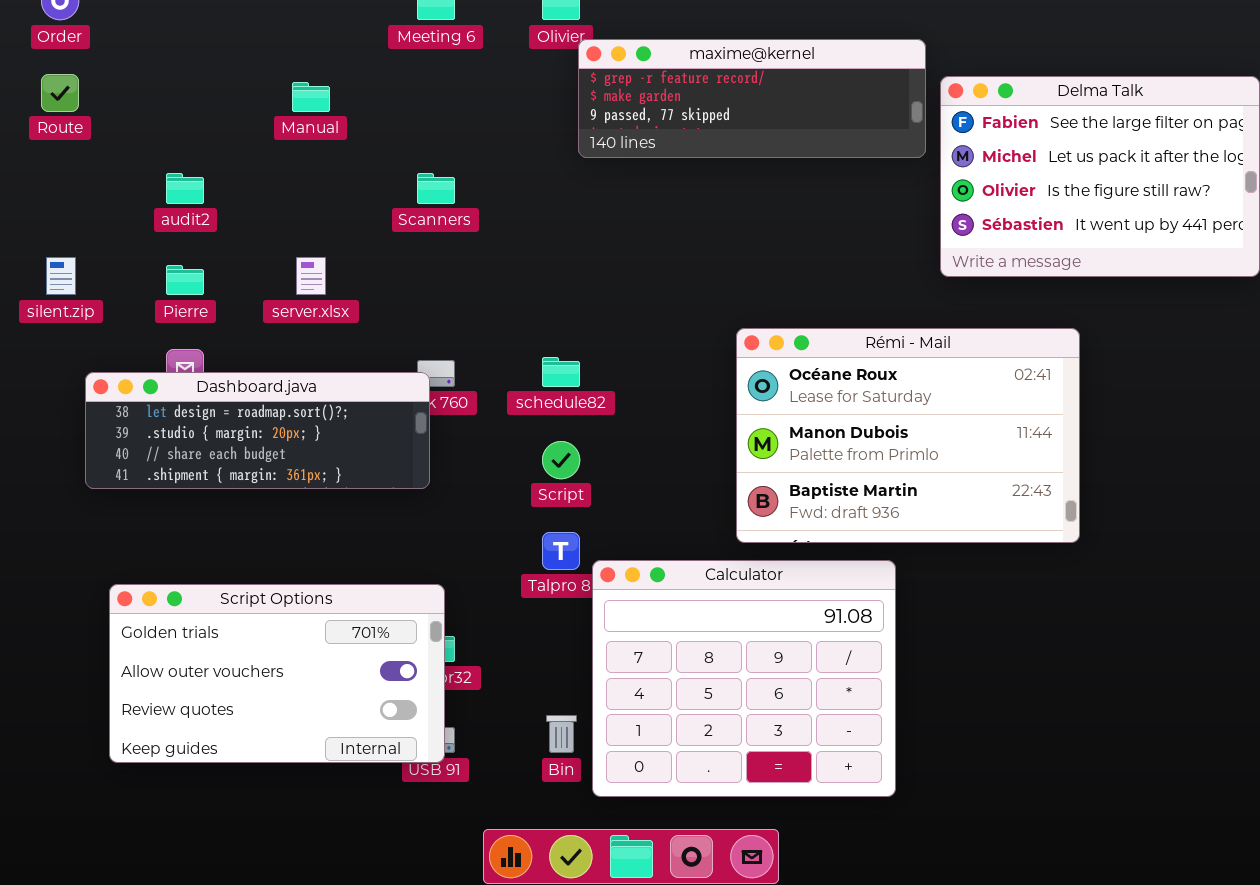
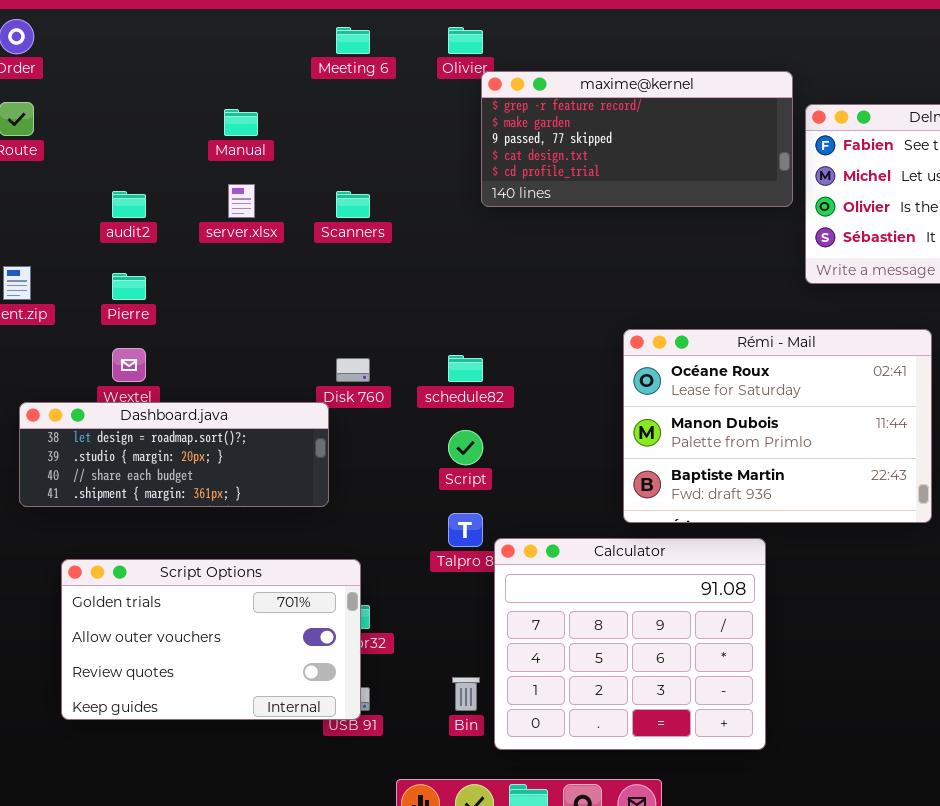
maxime@kernel: [578,39,926,158] -> [481,71,793,207], resized
server.xlsx: [296,257,326,295] -> [228,184,255,218], moved
Dashboard.java: [85,372,430,489] -> [19,402,329,507], moved

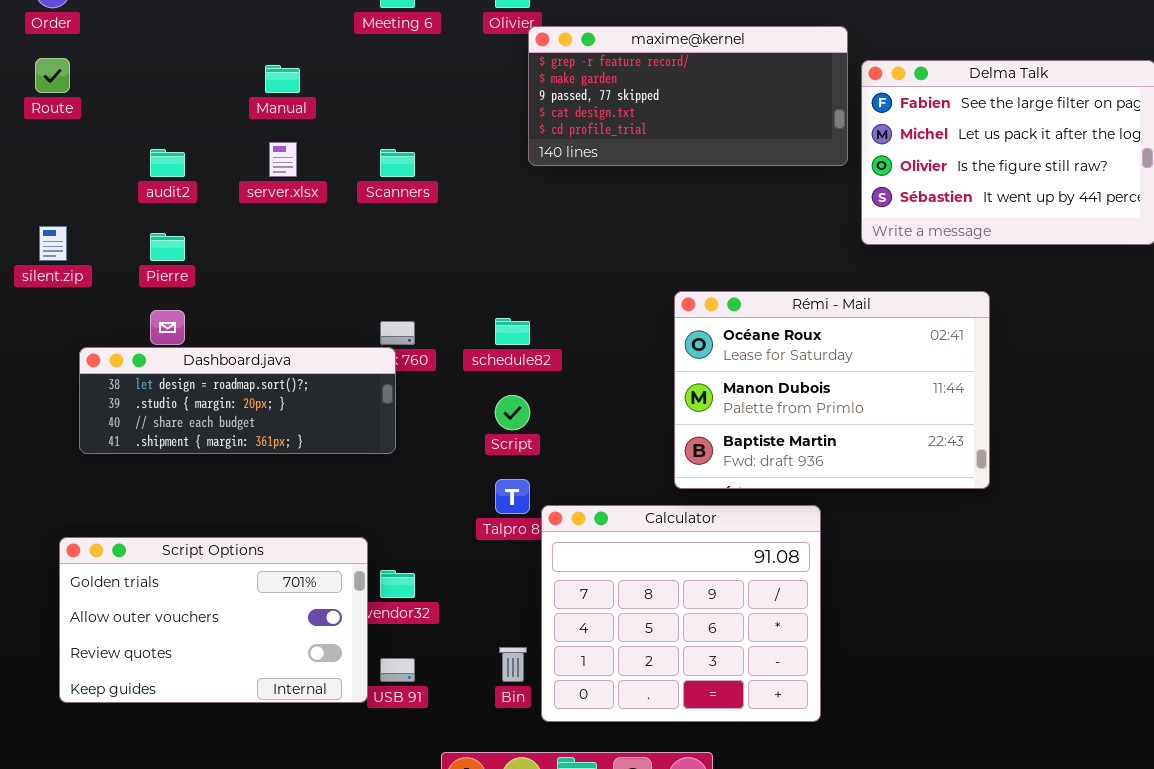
Dashboard.java: [19,402,329,507] -> [79,347,396,454], moved
Script Options: [61,559,361,720] -> [59,537,368,703], moved

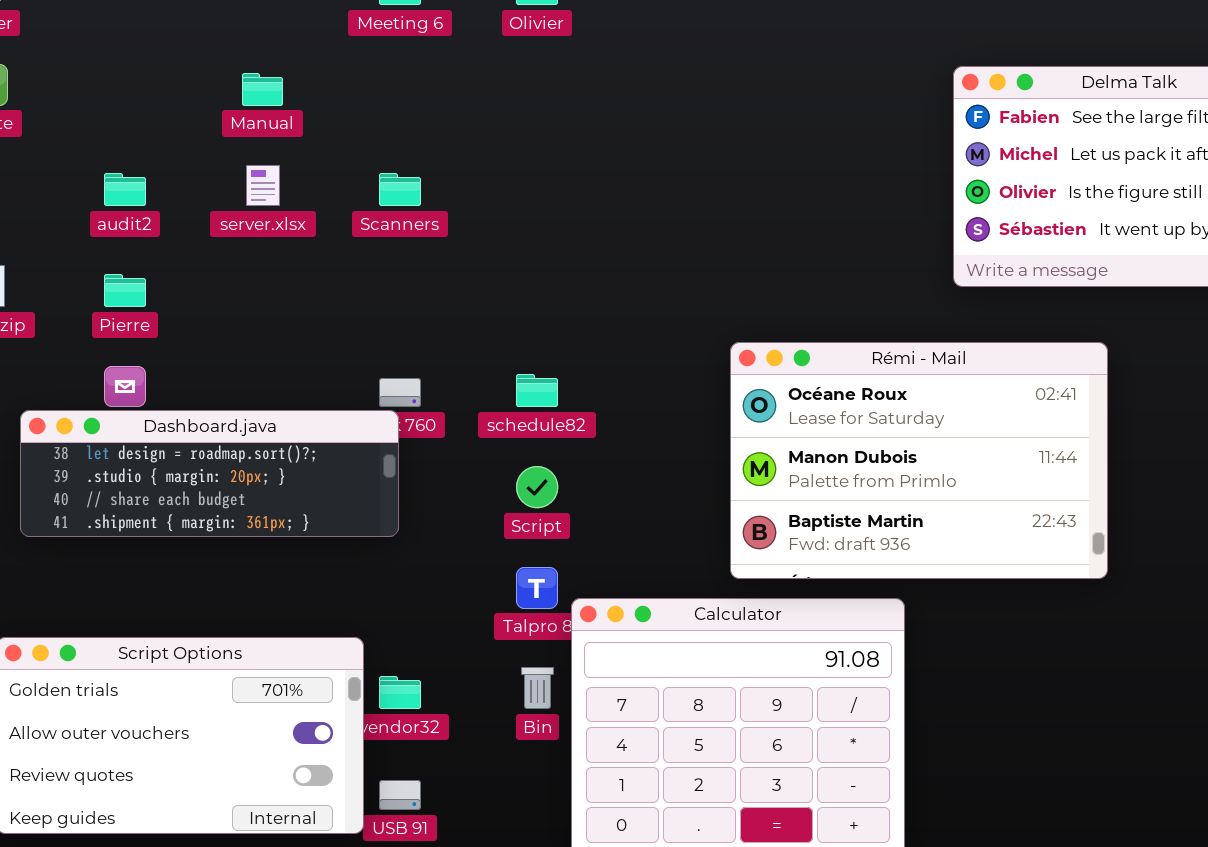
maxime@kernel: [528,26,848,166] -> none, closed
Bin: [499,647,527,682] -> [521,667,554,709], moved

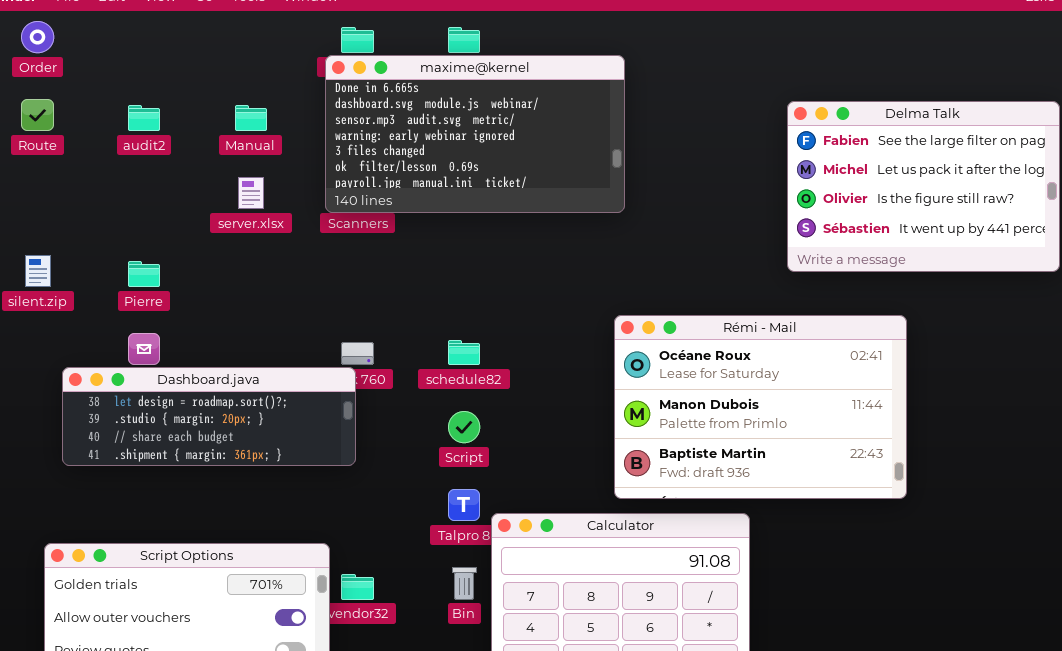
maxime@kernel: none -> [325,55,625,213], opened
audit2: [104,173,146,206] -> [128,105,160,131], moved

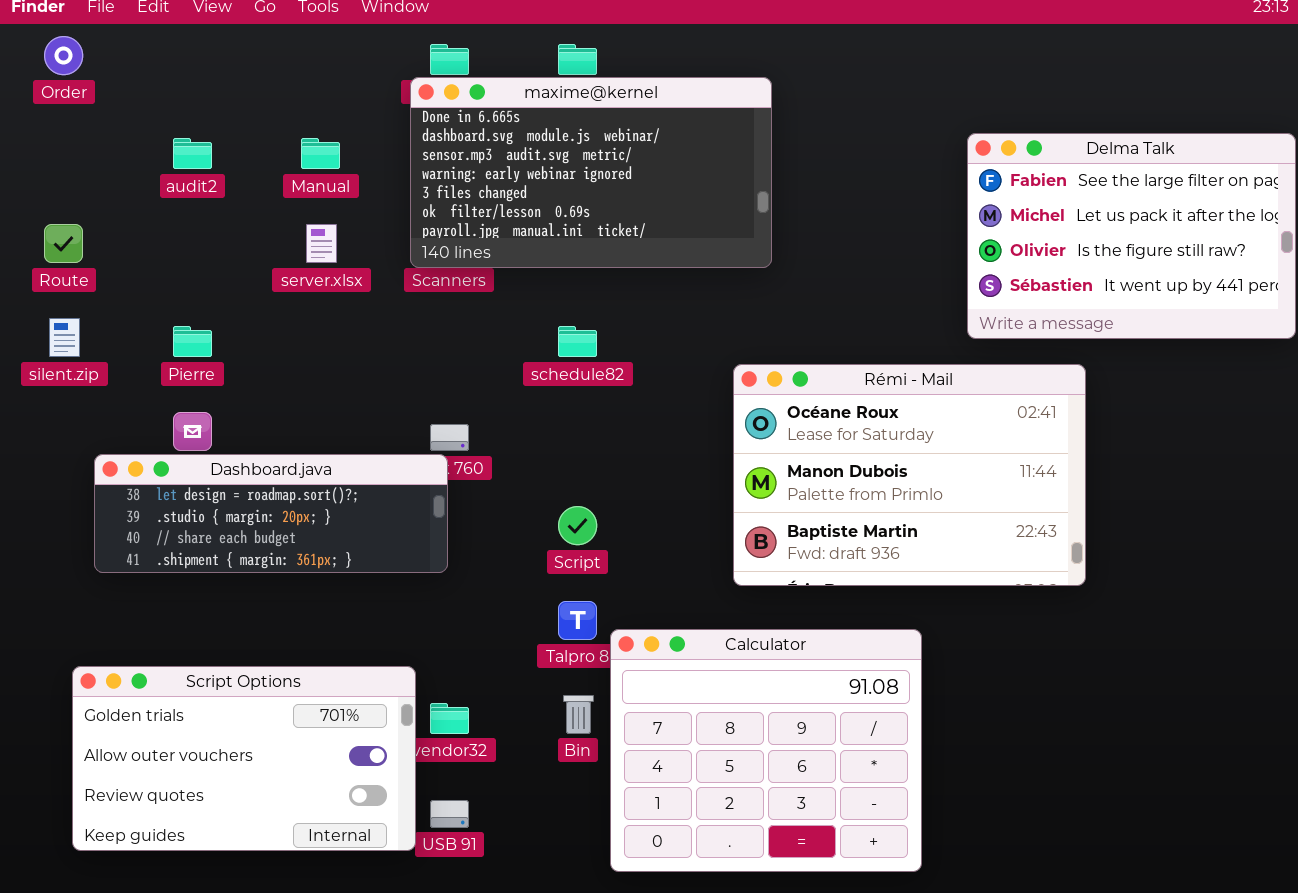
Route: [21,99,54,131] -> [44,224,83,263], moved
Rémi - Mail: [614,315,907,499] -> [733,364,1086,586], moved
schedule82: [448,340,480,365] -> [558,326,597,357], moved

